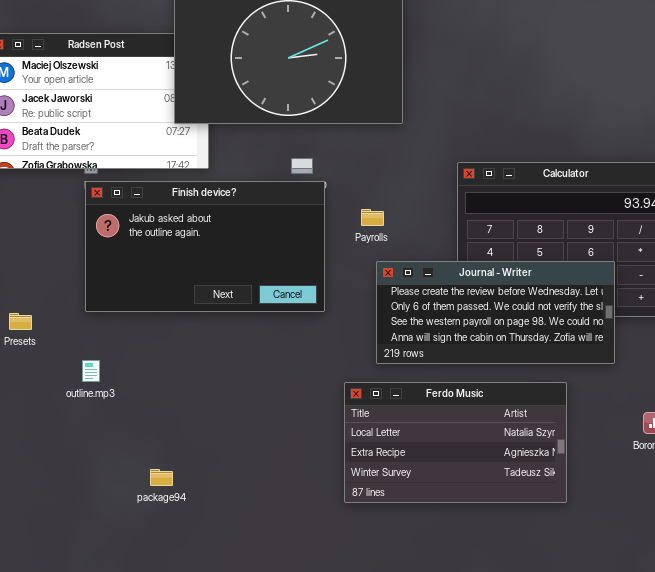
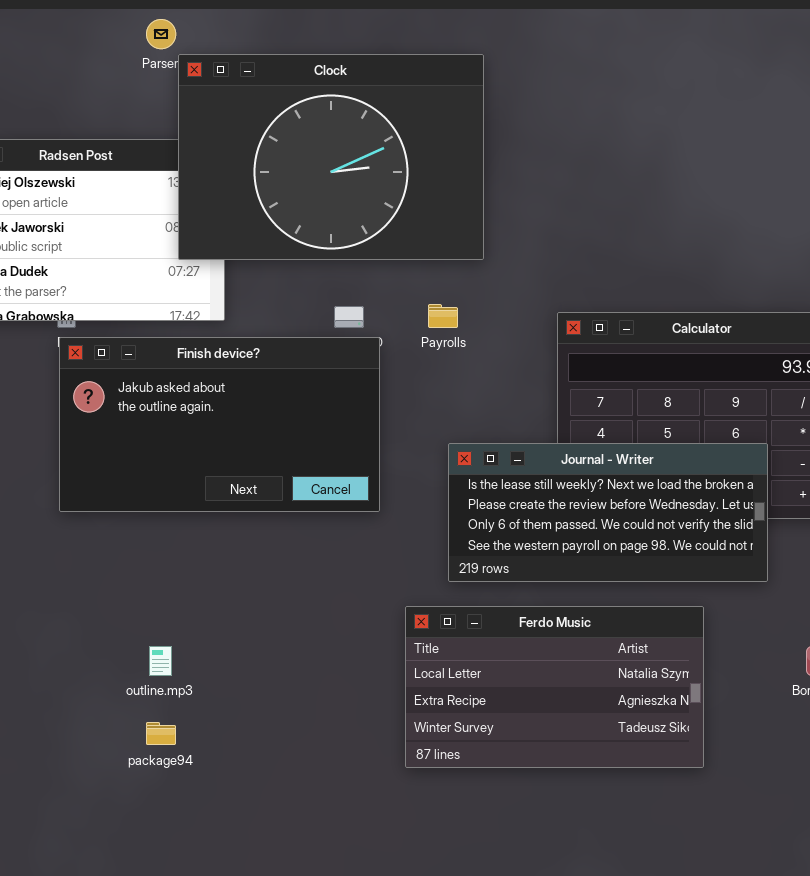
Payrolls: [361,209,384,226] -> [428,304,458,328], moved
Journal - Writer: [376,261,615,364] -> [448,443,768,582], scrolled up 1 row
outline.mp3: [82,360,100,382] -> [149,646,172,676], moved

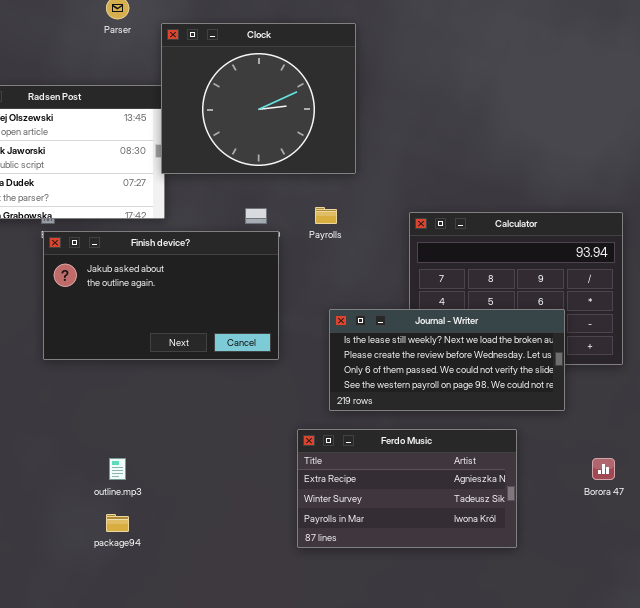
Clock: [178,54,484,260] -> [161,23,356,174], resized
Ferdo Music: [405,606,704,768] -> [297,429,517,548], scrolled down 1 row

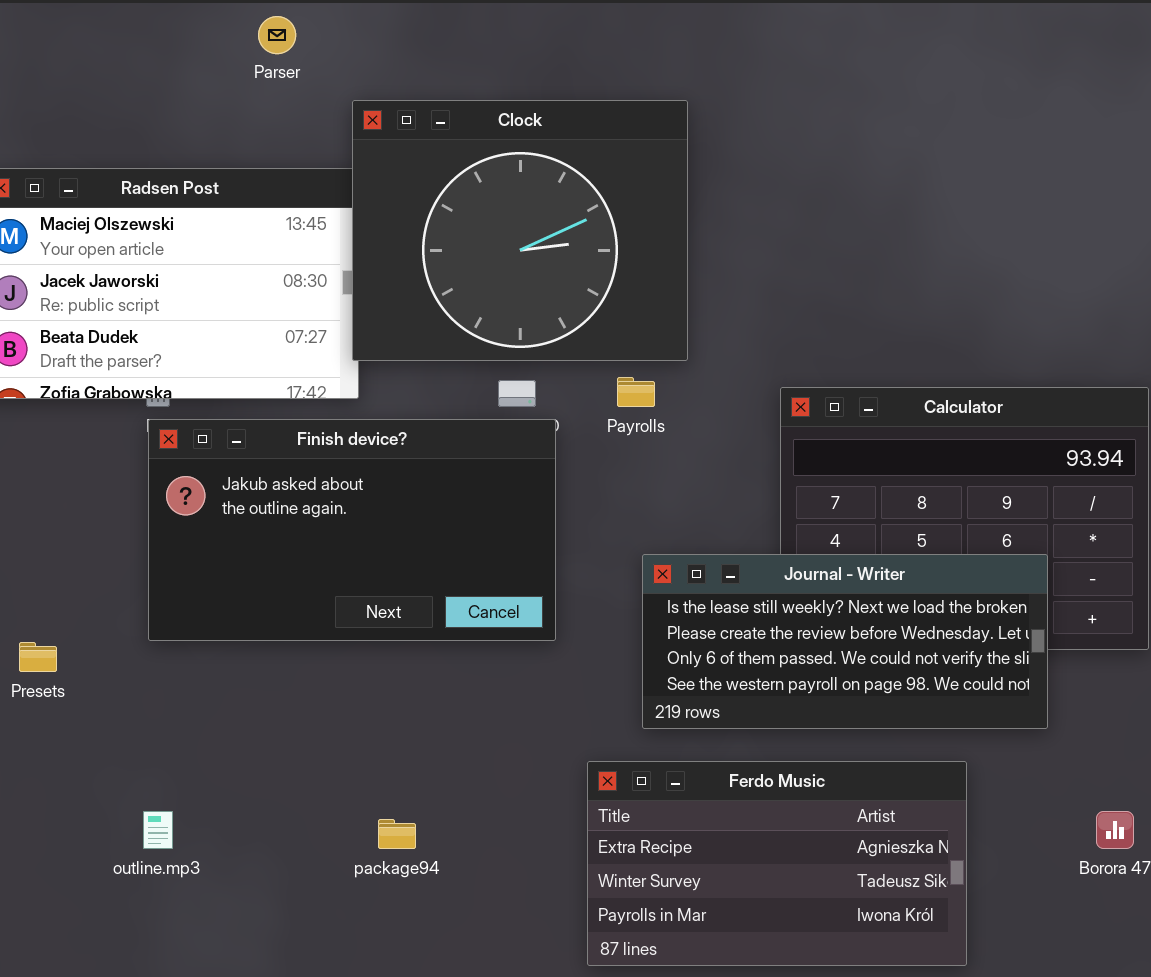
Clock: [161,23,356,174] -> [352,100,688,361], moved
outline.mp3: [109,458,126,480] -> [143,811,173,849], moved
package94: [106,514,129,532] -> [378,819,416,849], moved

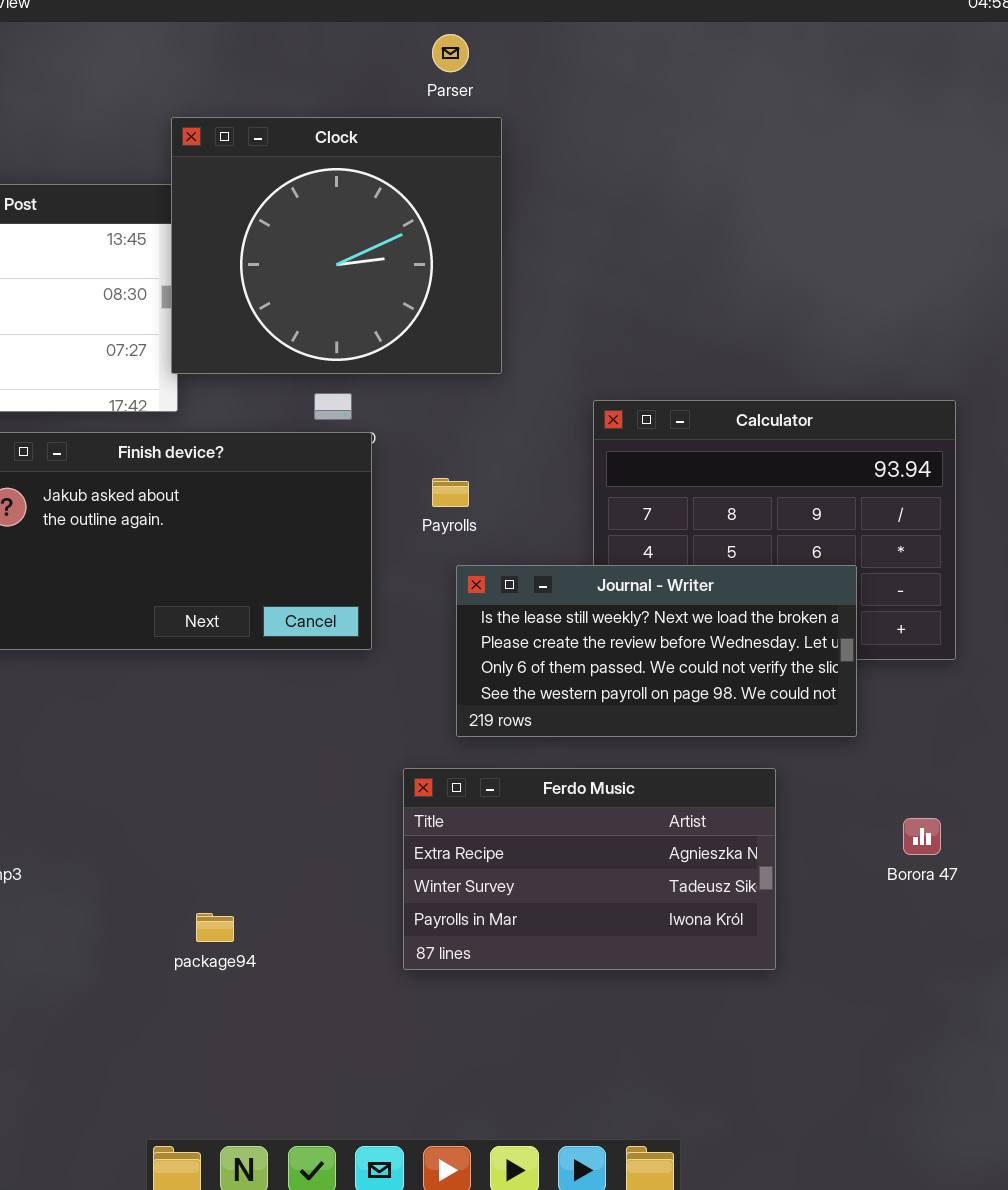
Parser: [258,16,296,54] -> [432,34,469,72], moved
Payrolls: [617,377,655,407] -> [432,478,469,507], moved
package94: [378,819,416,849] -> [196,913,234,942], moved

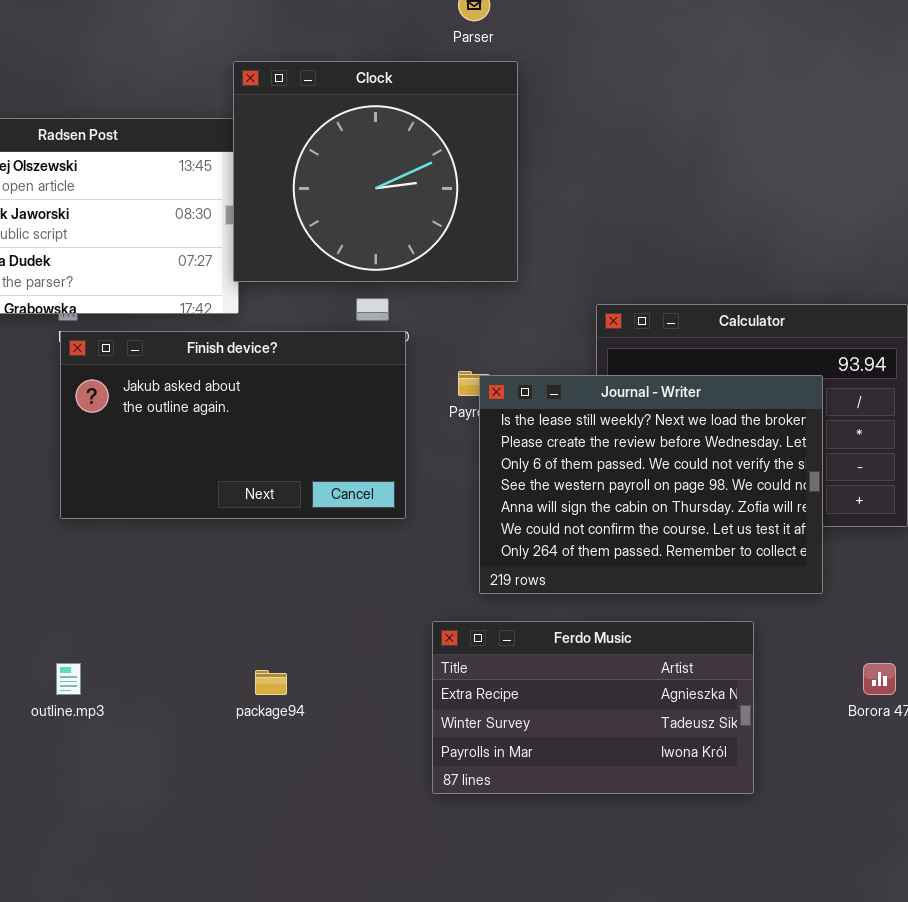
Journal - Writer: [456,565,857,737] -> [479,375,823,594], resized
package94: [196,913,234,942] -> [255,670,287,695], moved

